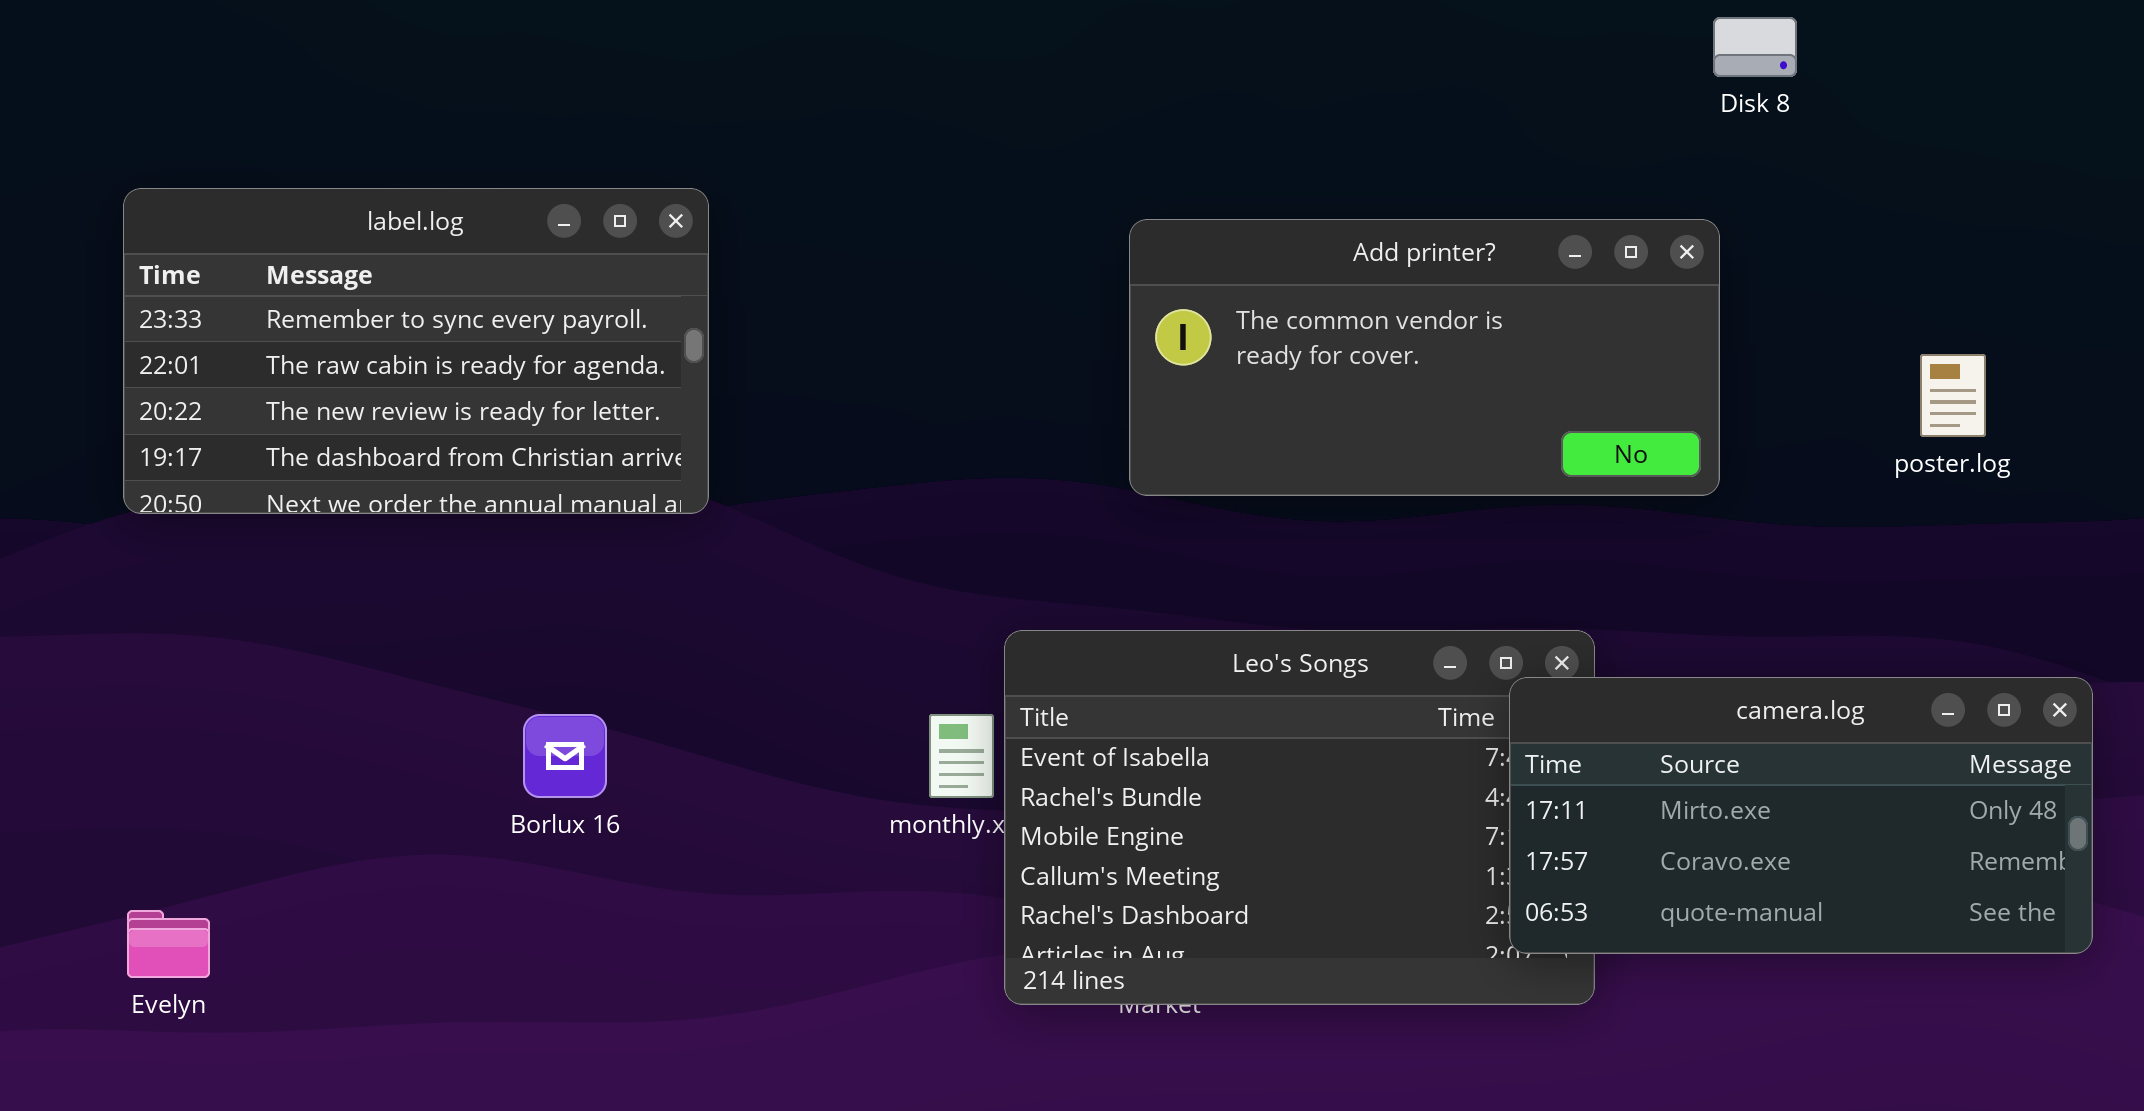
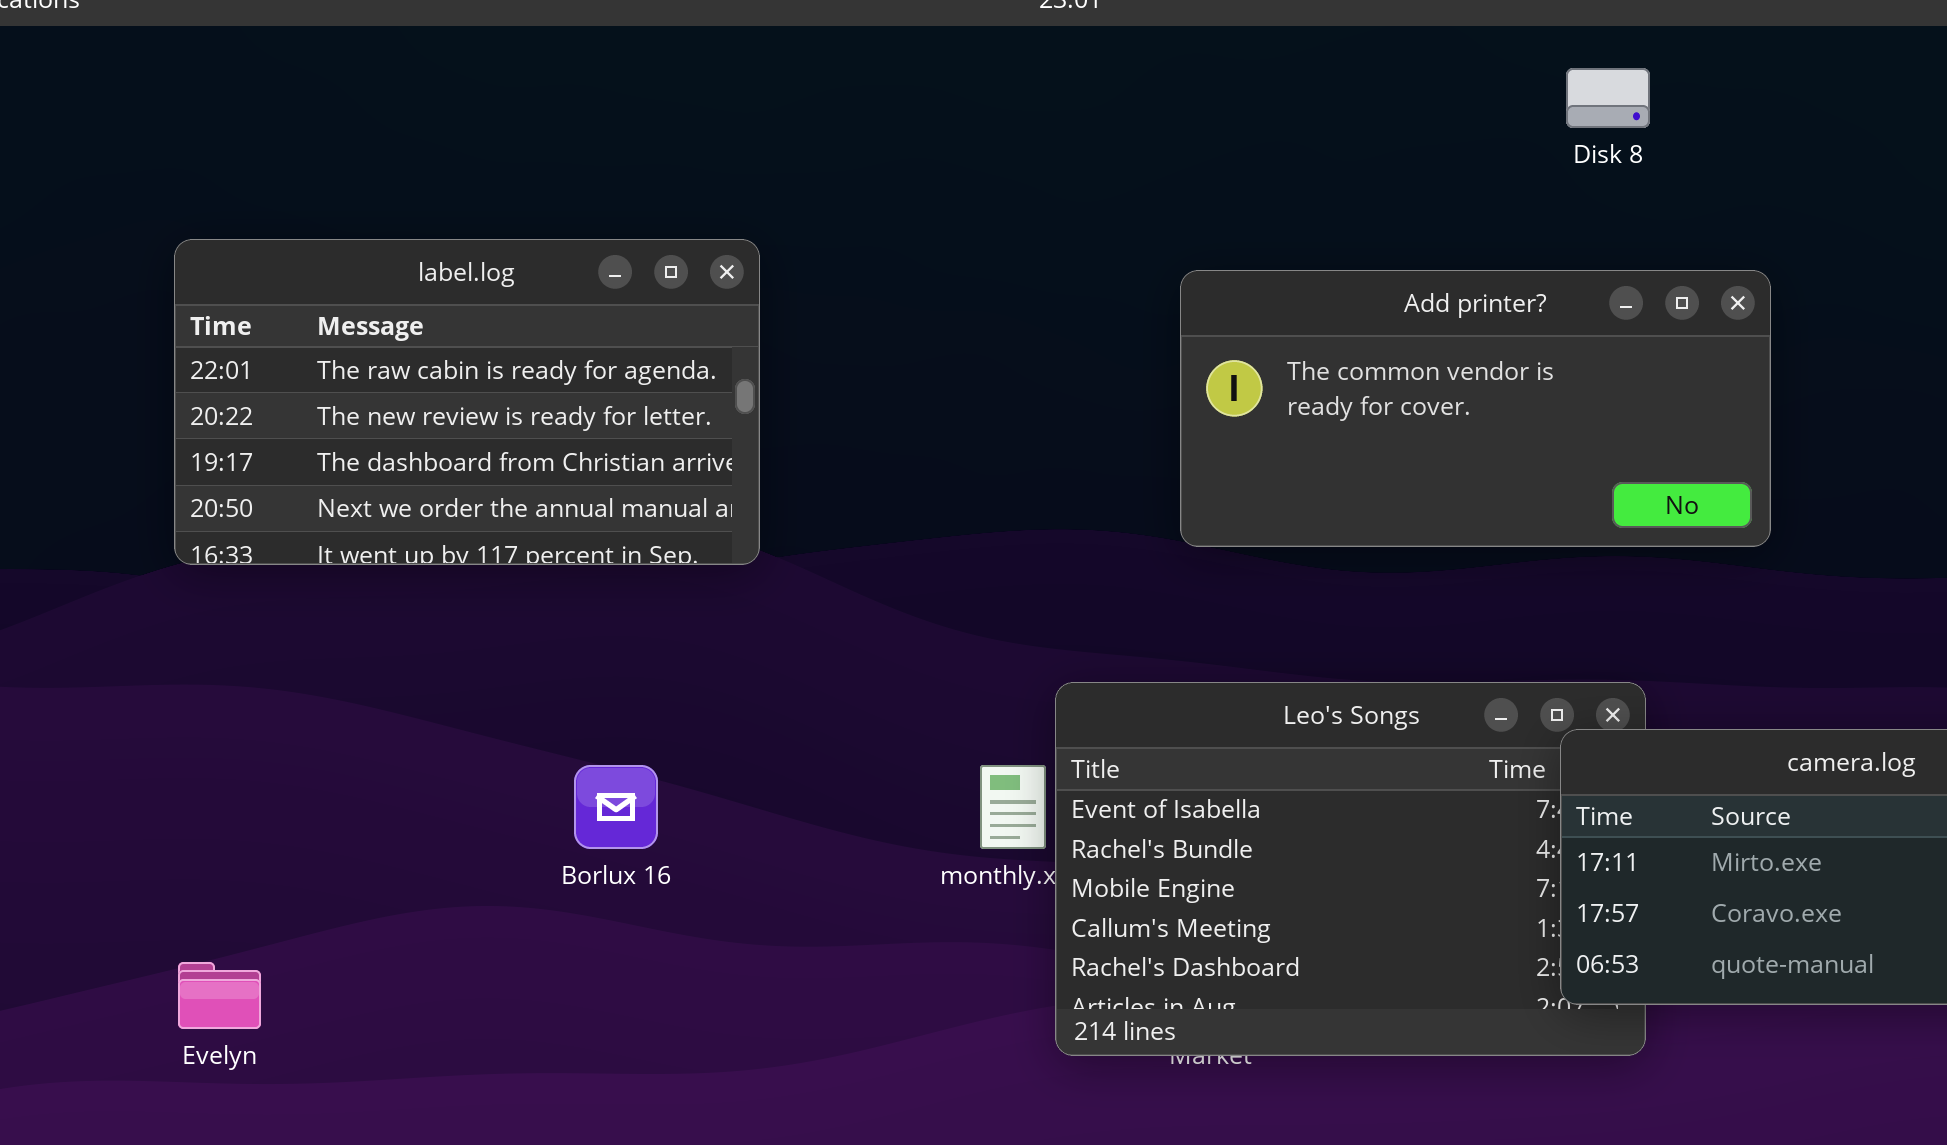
Disk 8: [1713,17,1797,77] -> [1566,68,1650,128], moved
label.log: [123,188,709,514] -> [174,239,760,565], scrolled down 1 row

